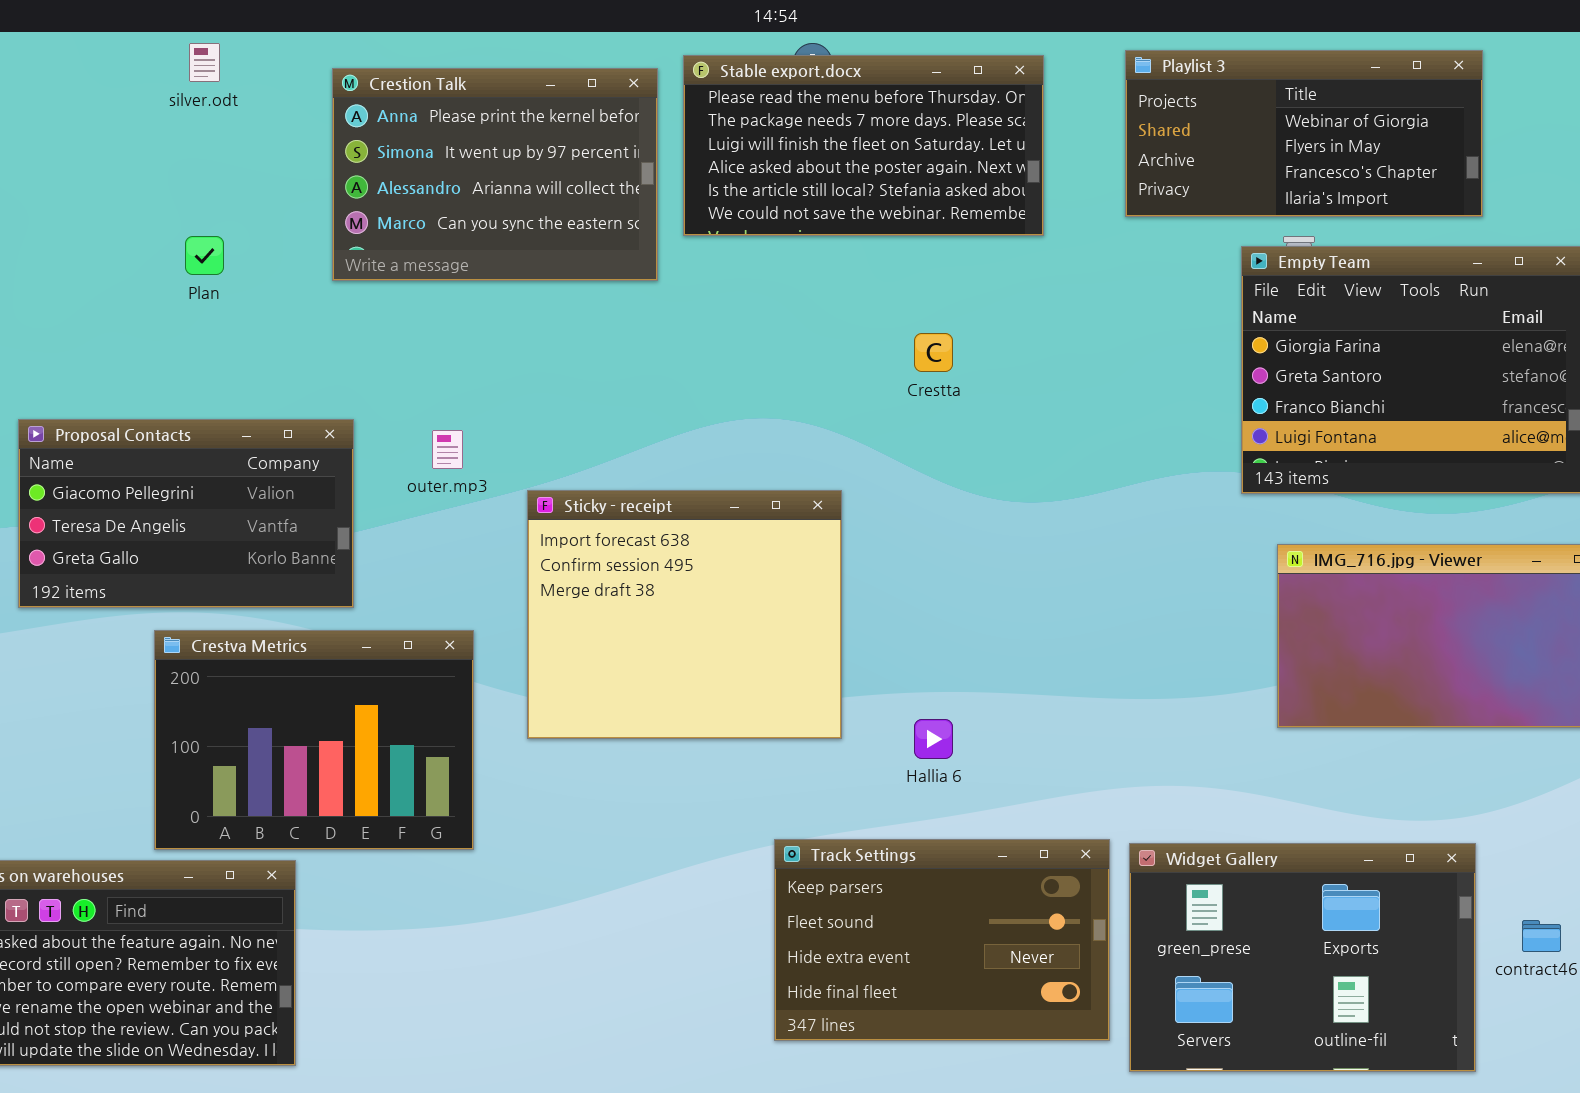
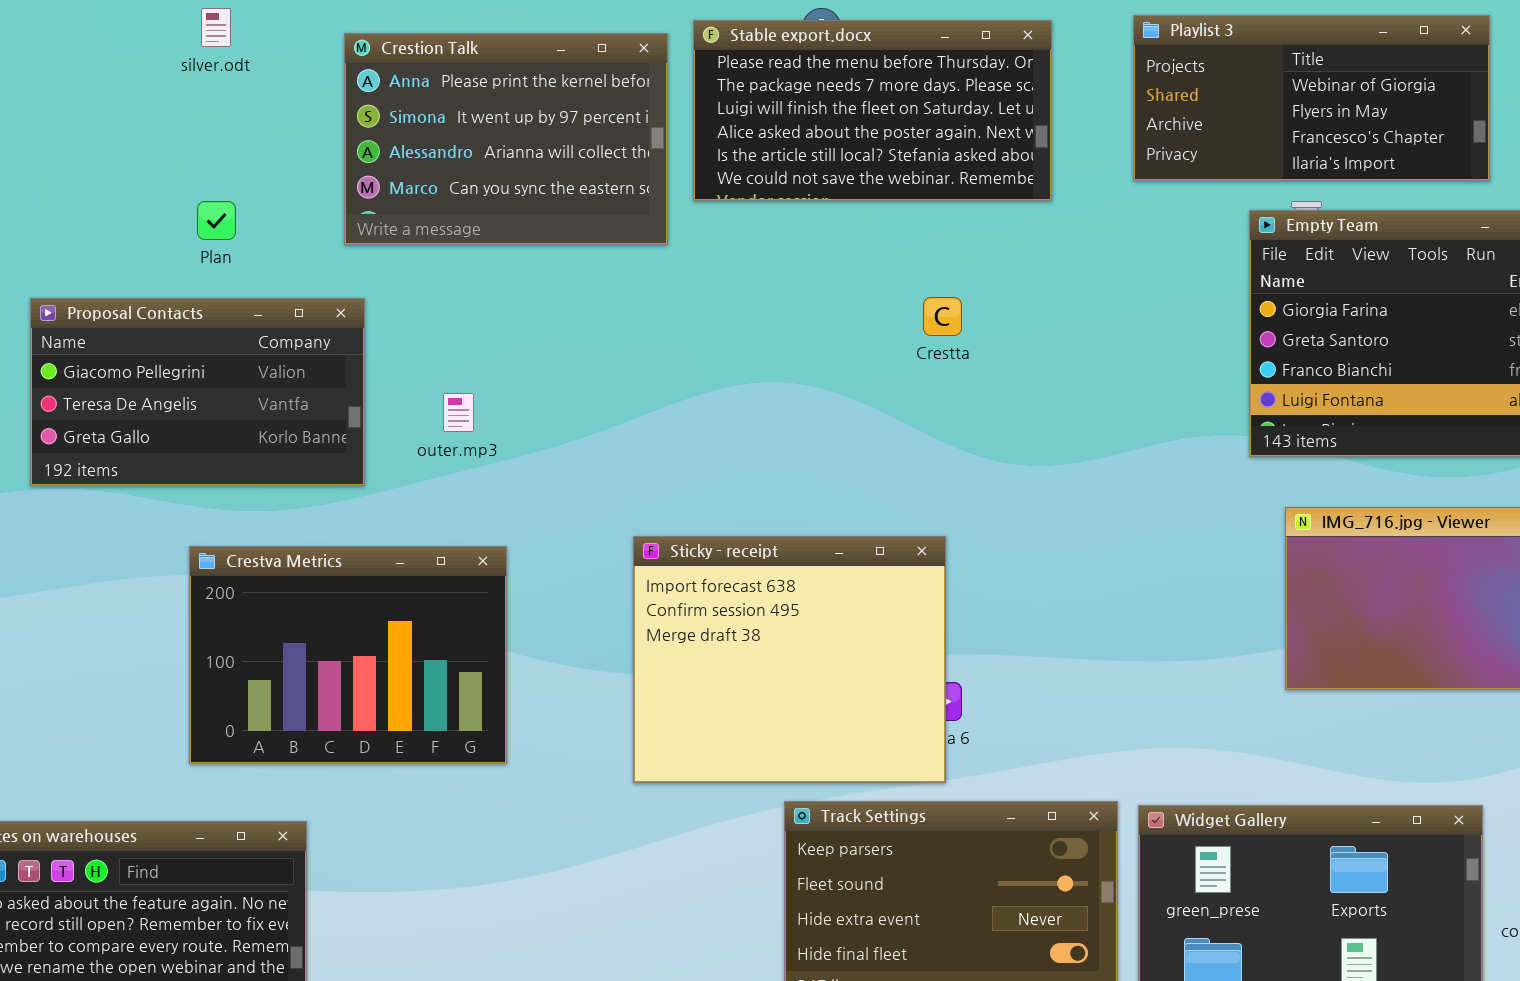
Proposal Contacts: [18,419,354,608] -> [30,298,365,486], moved
Sticky - receipt: [527,490,842,739] -> [633,536,946,783], moved
Crestva Metrics: [154,630,474,850] -> [189,546,507,764], moved

